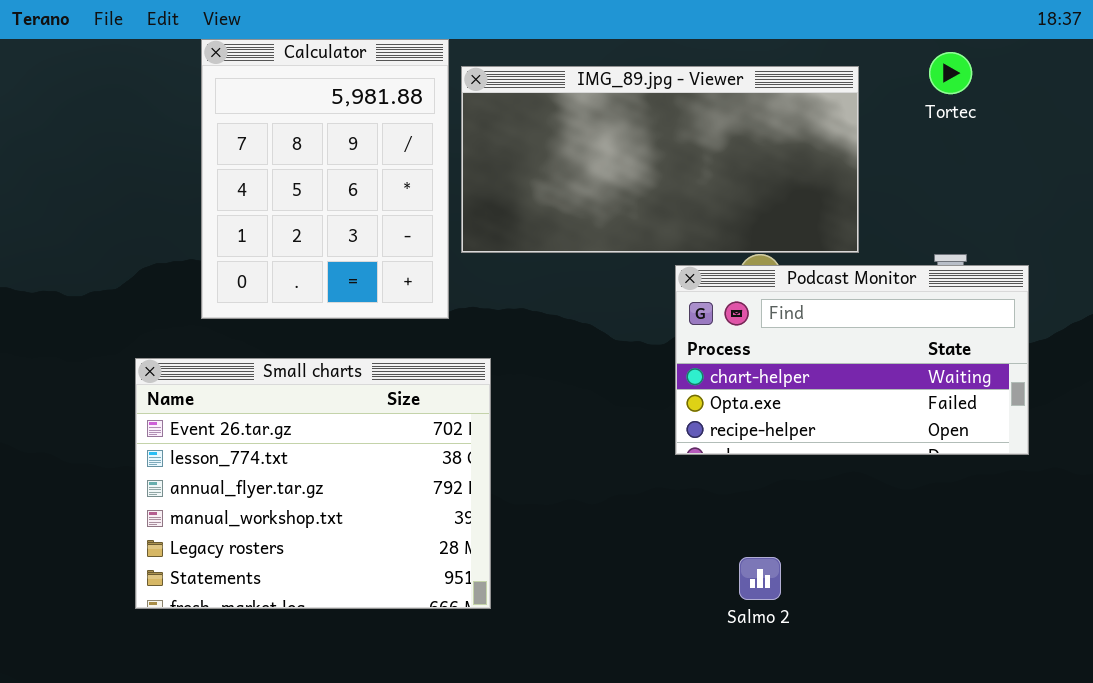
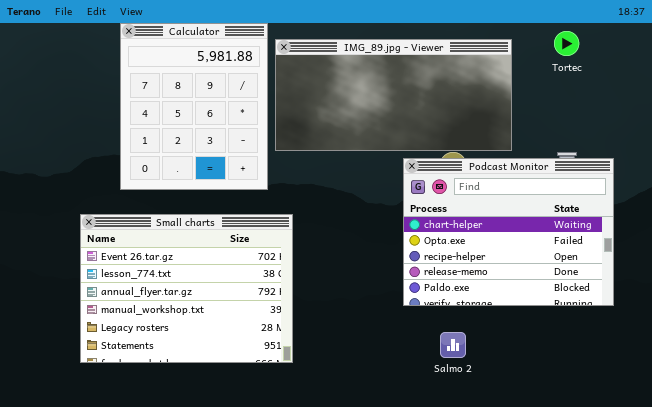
Podcast Monitor: [675,265,1029,455] -> [403,158,614,306], resized

